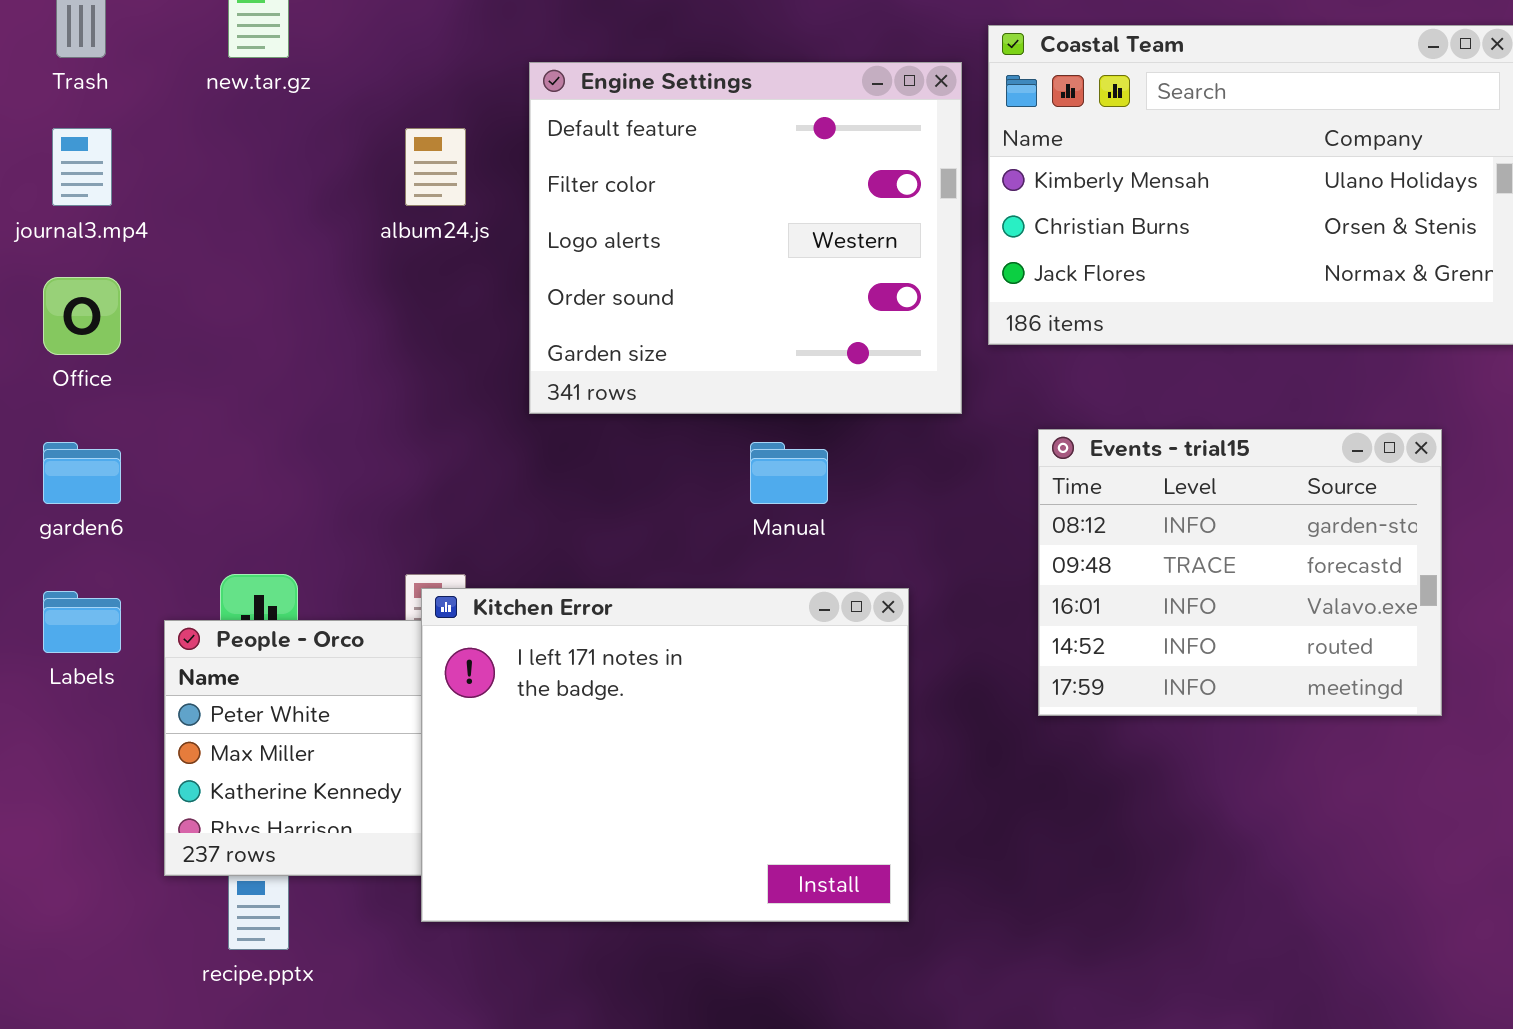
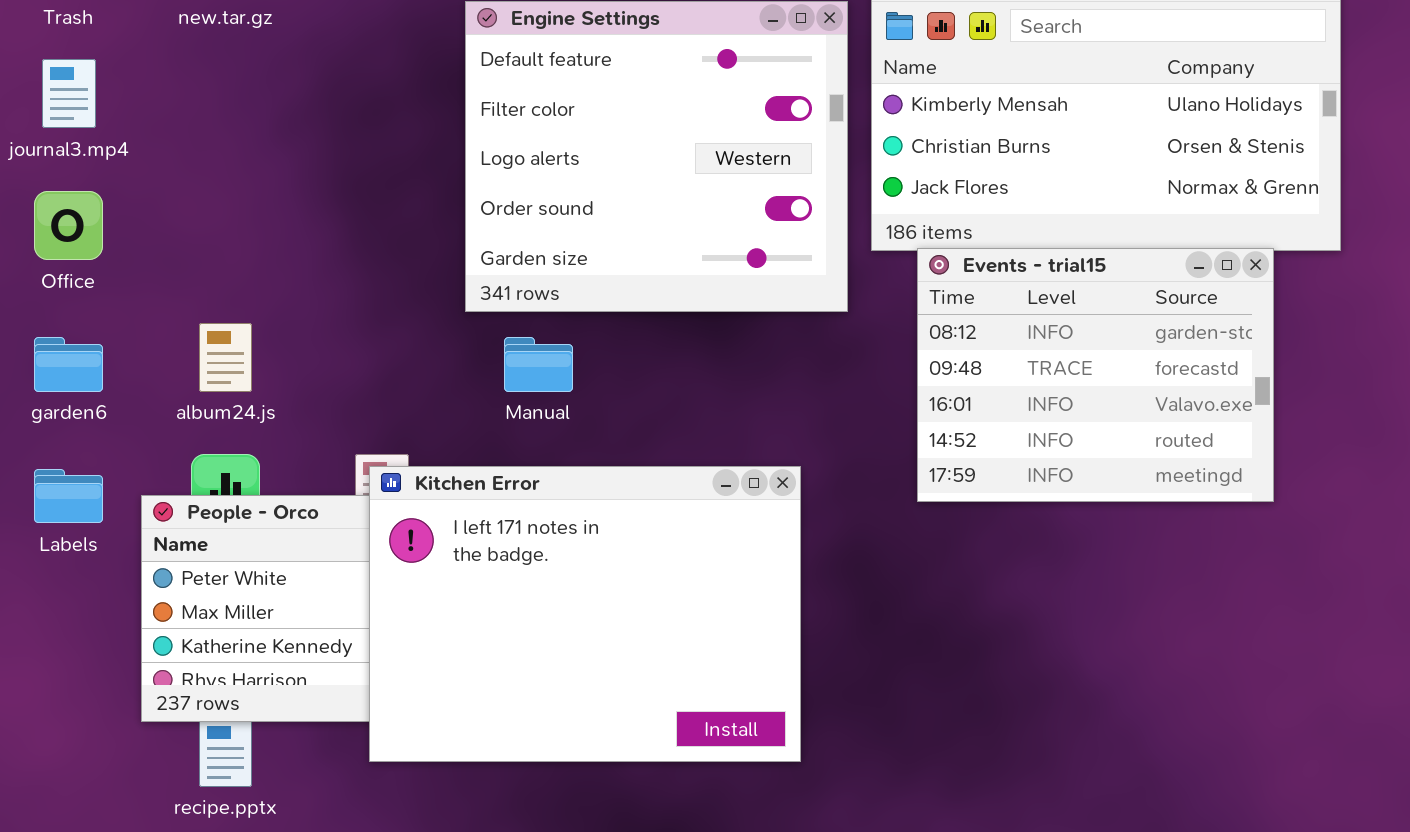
album24.js: [405,128,466,206] -> [199,323,252,392], moved
Events - trial15: [1038,429,1442,716] -> [917,248,1274,502], moved
Manual: [750,442,828,504] -> [504,337,573,392], moved

